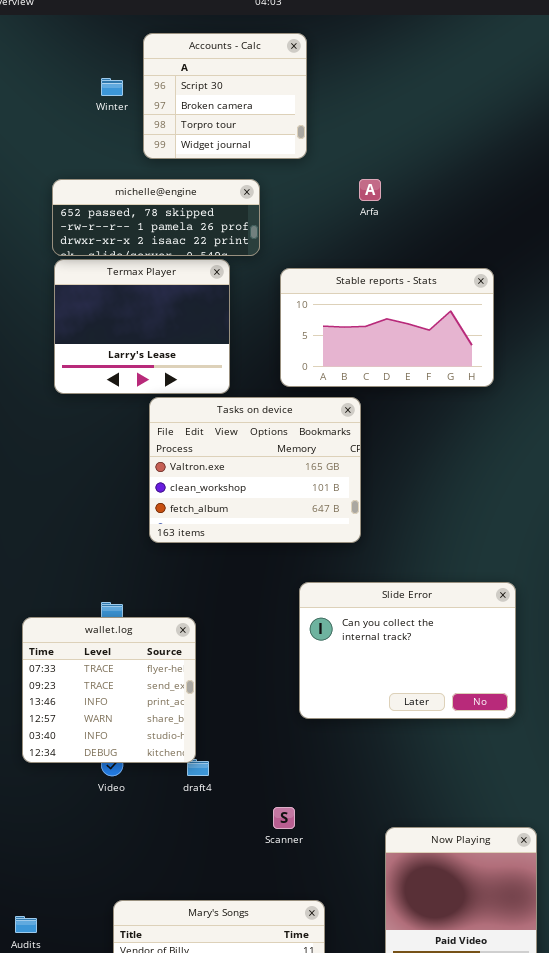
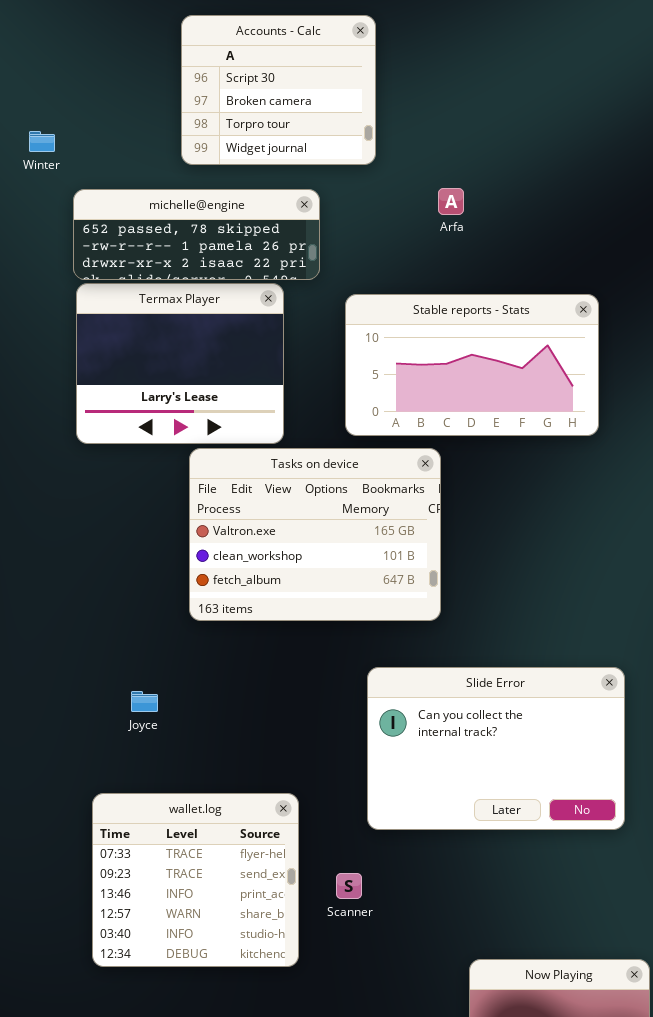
Winter: [101,78,123,96] -> [29,131,55,152], moved
wallet.log: [22,617,196,763] -> [92,793,299,967], moved
Scanner: [273,807,295,829] -> [336,873,362,899], moved

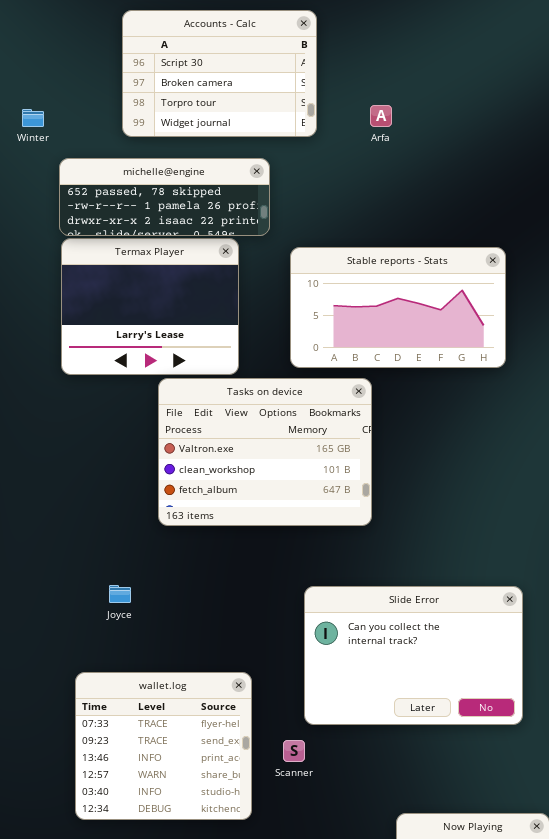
Accounts - Calc: [181,15,376,165] -> [122,10,317,137], resized
Arfa: [438,188,464,215] -> [370,105,392,127], moved
Slide Error: [367,667,625,830] -> [304,586,523,725], moved

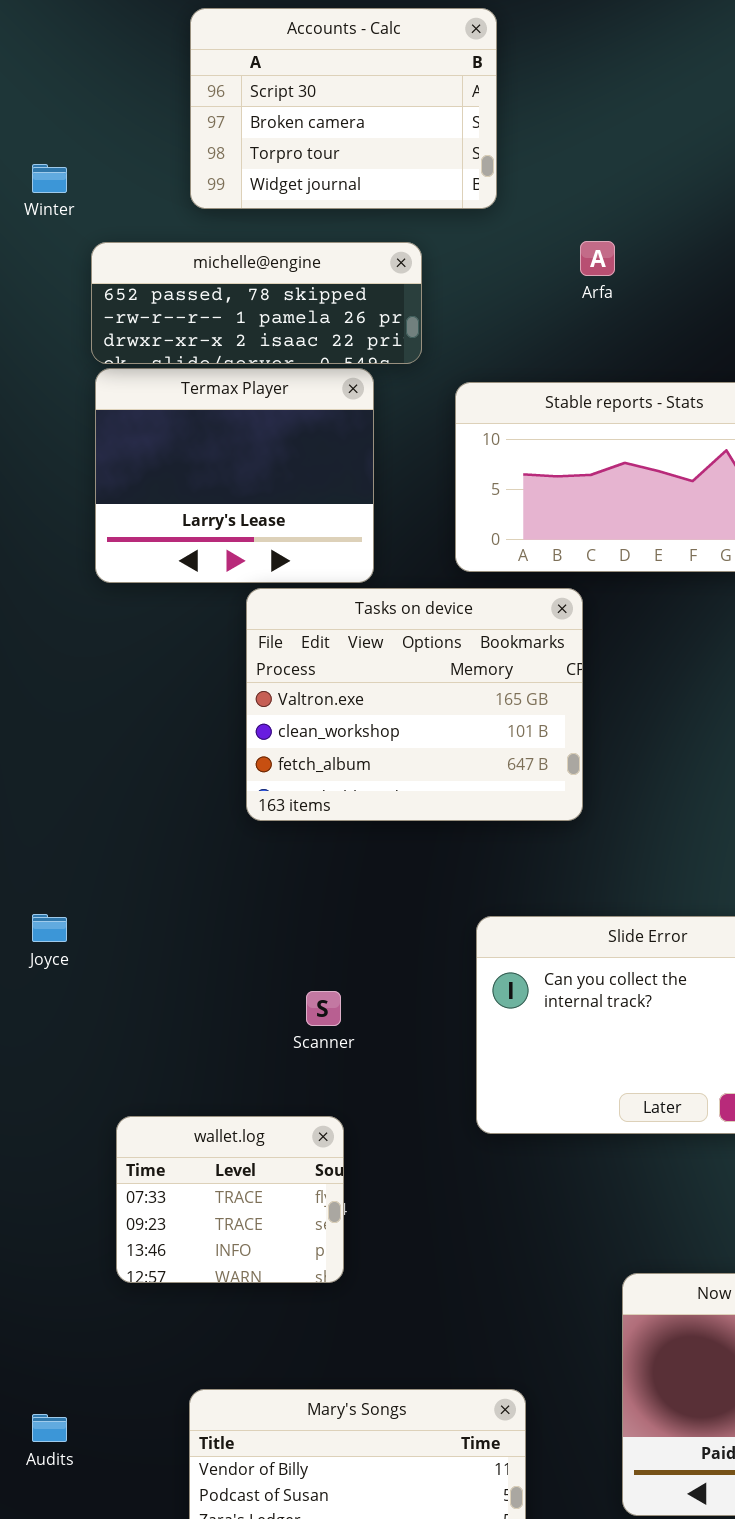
Arfa: [370,105,392,127] -> [580,241,615,276], moved
Joyce: [109,585,131,603] -> [32,914,67,942], moved
wallet.log: [75,672,252,820] -> [116,1116,344,1283], resized
Scanner: [283,740,305,762] -> [306,991,341,1026], moved

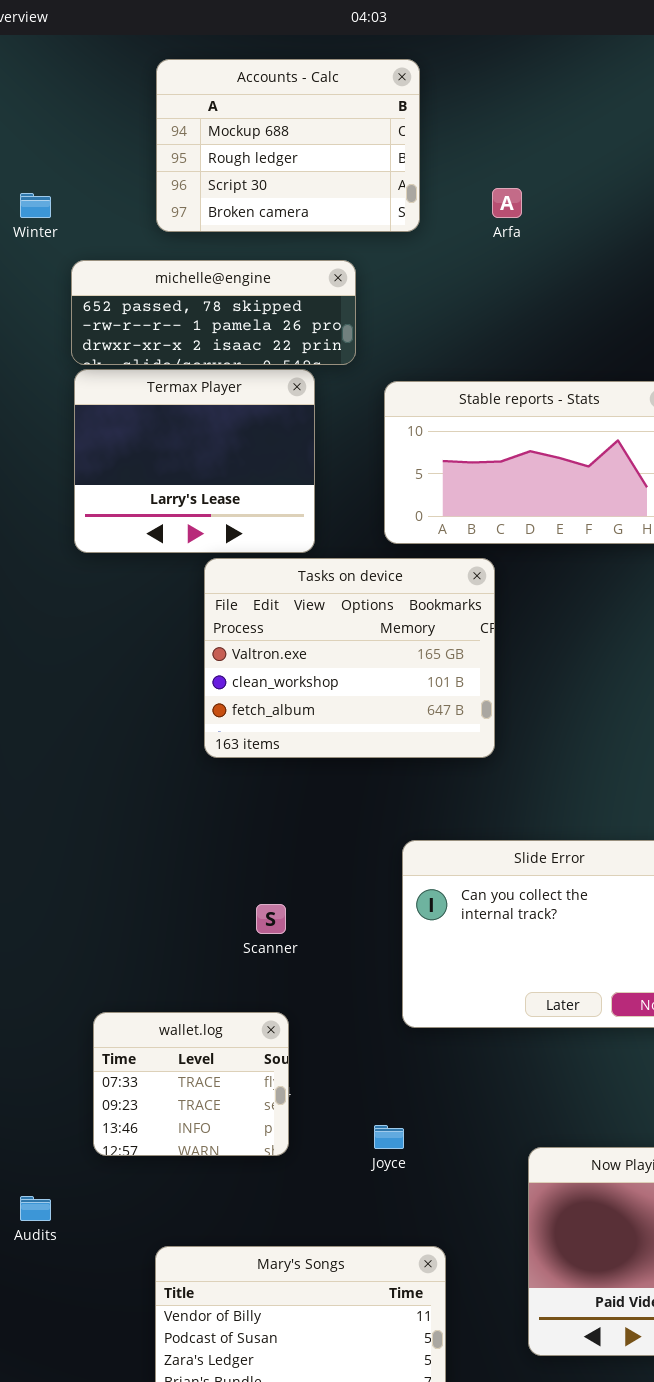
Accounts - Calc: [190,8,497,209] -> [156,59,420,232], scrolled up 2 rows
Arfa: [580,241,615,276] -> [492,188,522,218], moved
Joyce: [32,914,67,942] -> [374,1125,404,1149], moved
Audits: [32,1414,67,1442] -> [20,1196,51,1221], moved

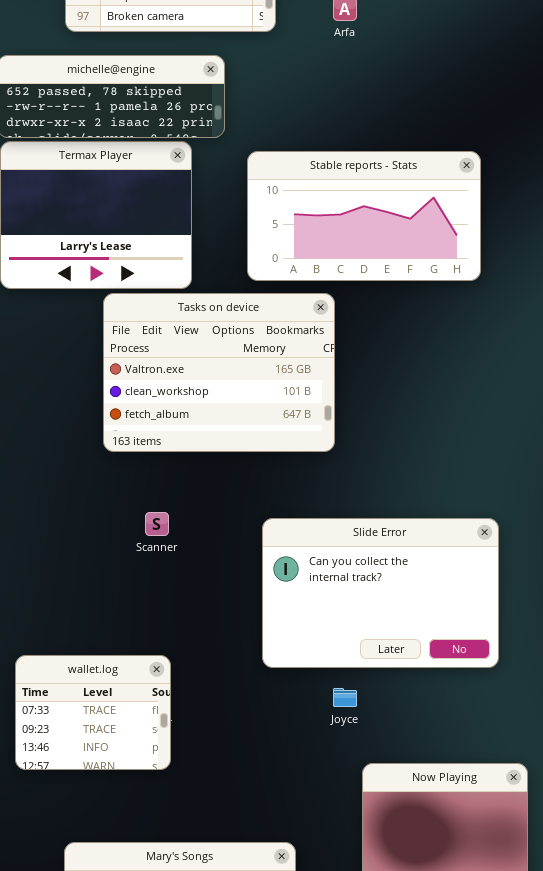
Scanner: [256,904,286,934] -> [145,512,169,536], moved
Joyce: [374,1125,404,1149] -> [333,688,357,707], moved

